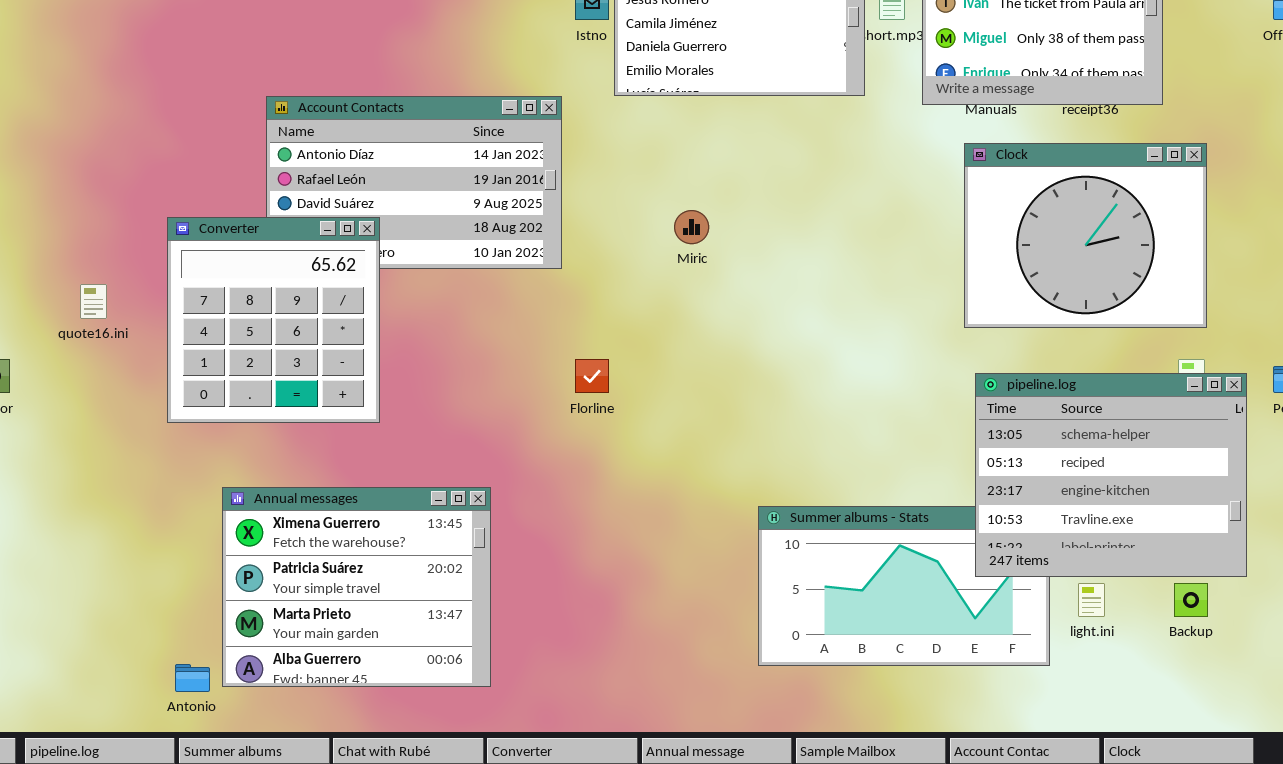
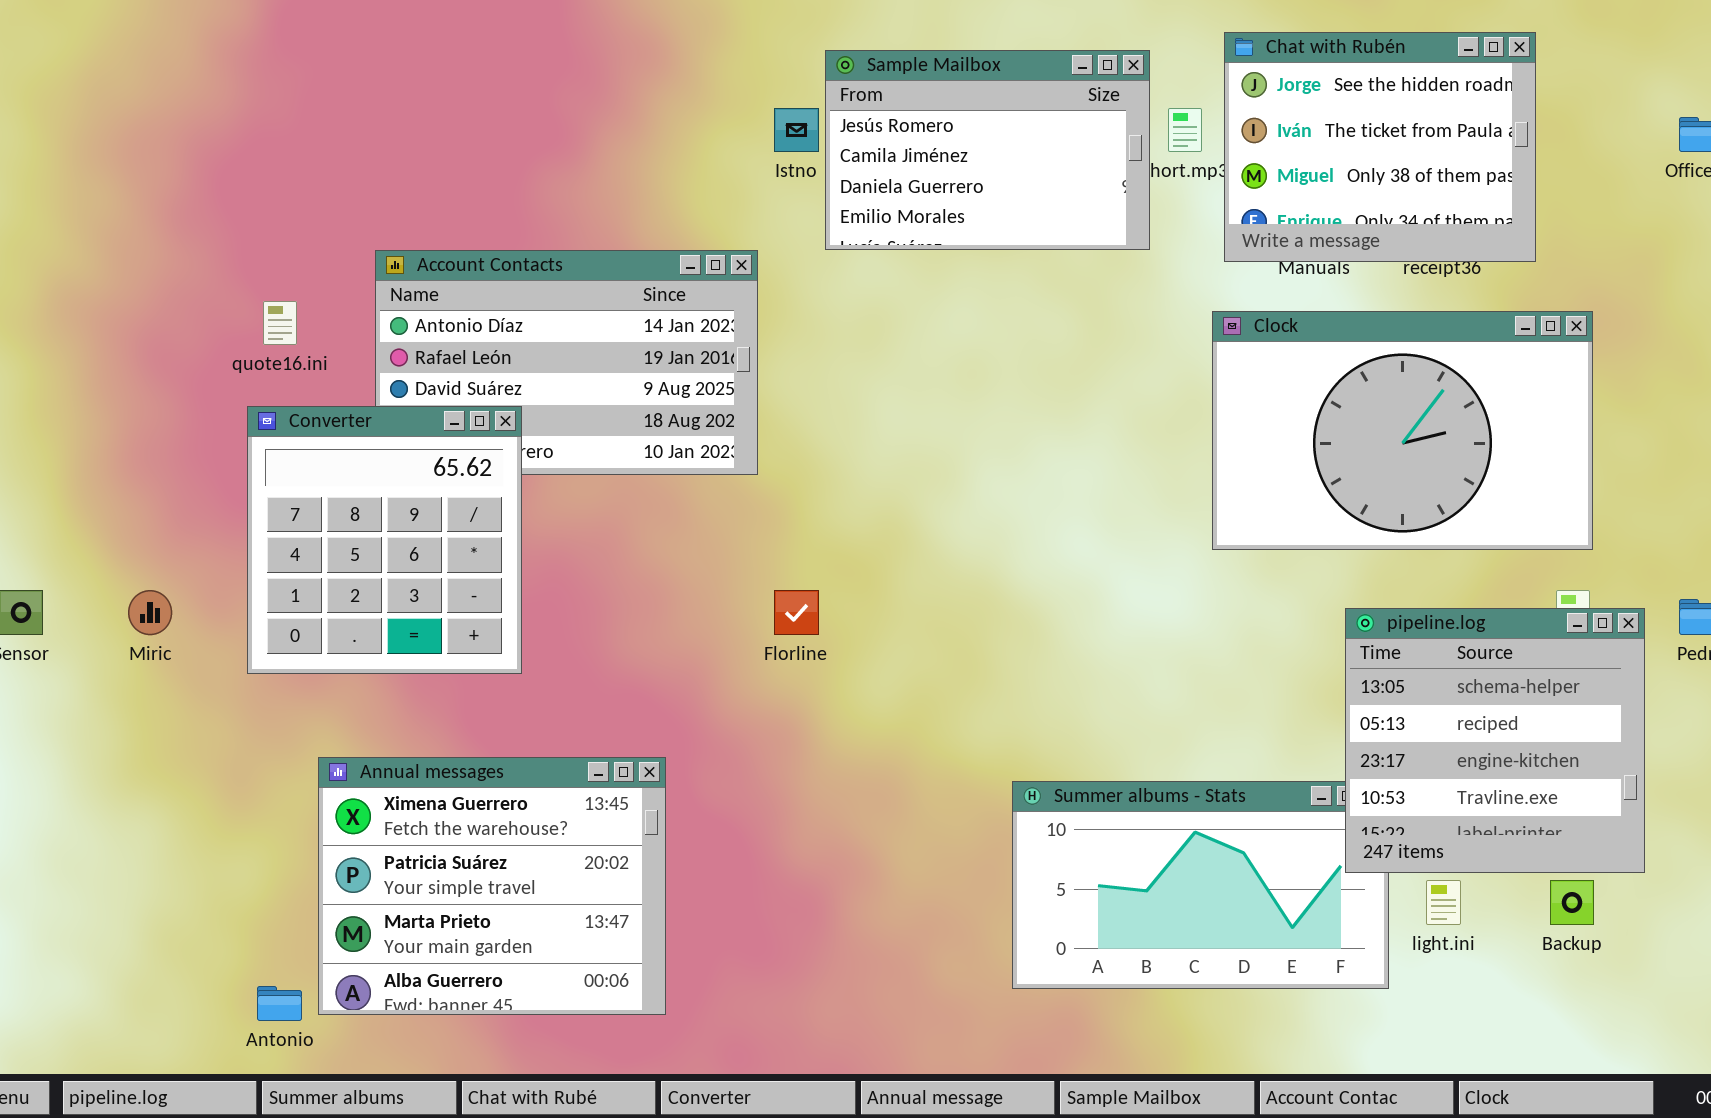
Clock: [964,143,1207,328] -> [1212,311,1593,550], resized
Miric: [674,210,709,244] -> [128,590,172,635], moved
quote16.ini: [80,284,107,319] -> [263,301,297,345], moved
pipeline.log: [975,373,1247,577] -> [1345,608,1645,873], resized

